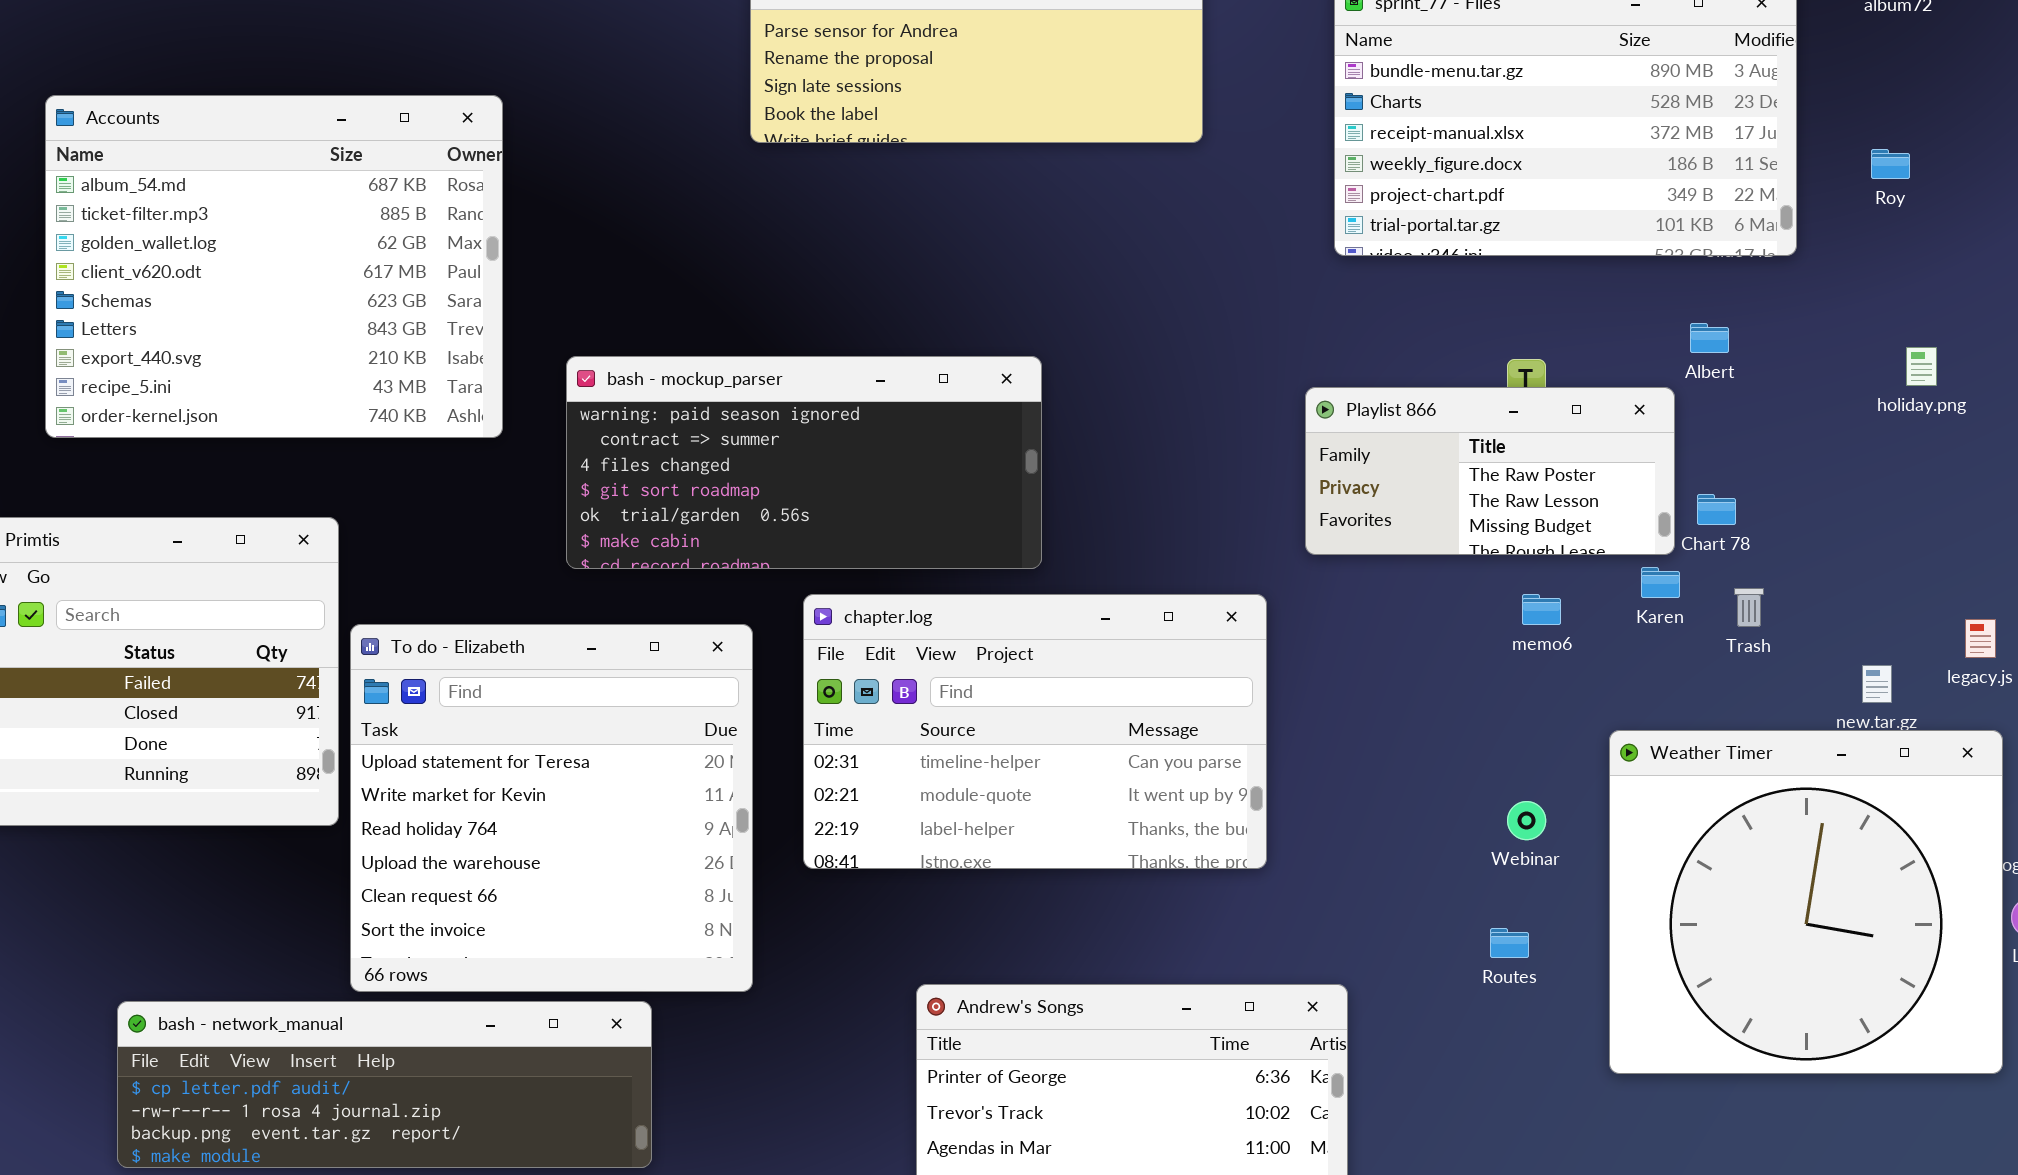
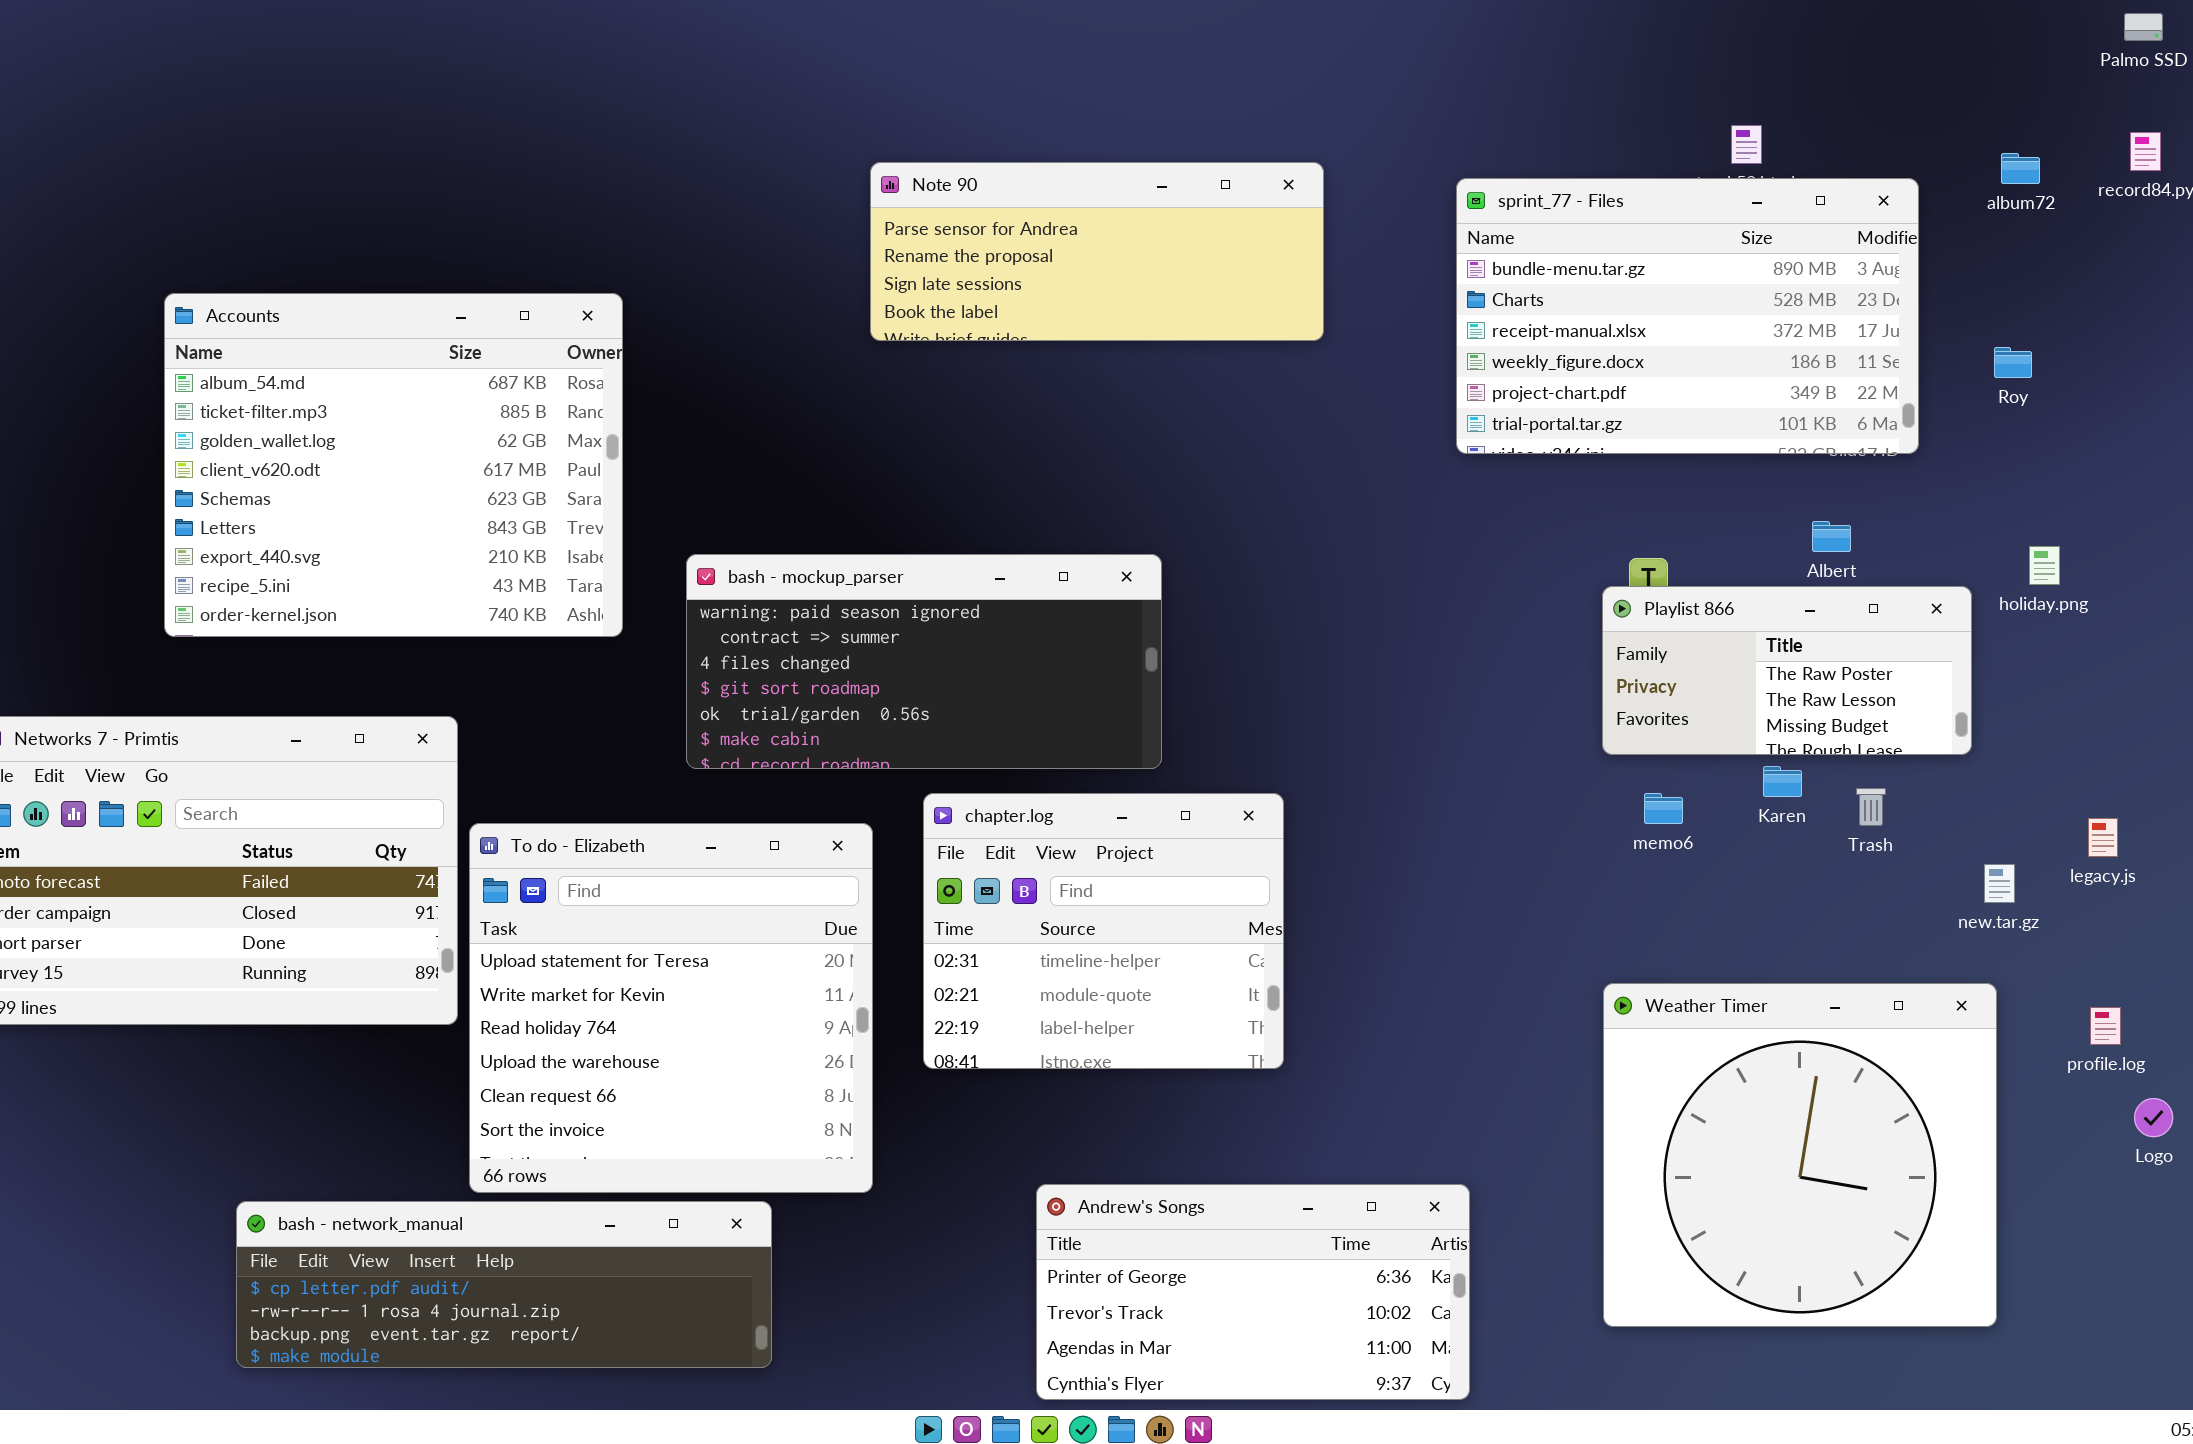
Playlist 866: [1305,387,1675,555] -> [1602,586,1972,755], moved
chapter.log: [803,594,1267,869] -> [923,793,1284,1069], resized
Weather Timer: [1609,730,2003,1074] -> [1603,983,1997,1327], moved

